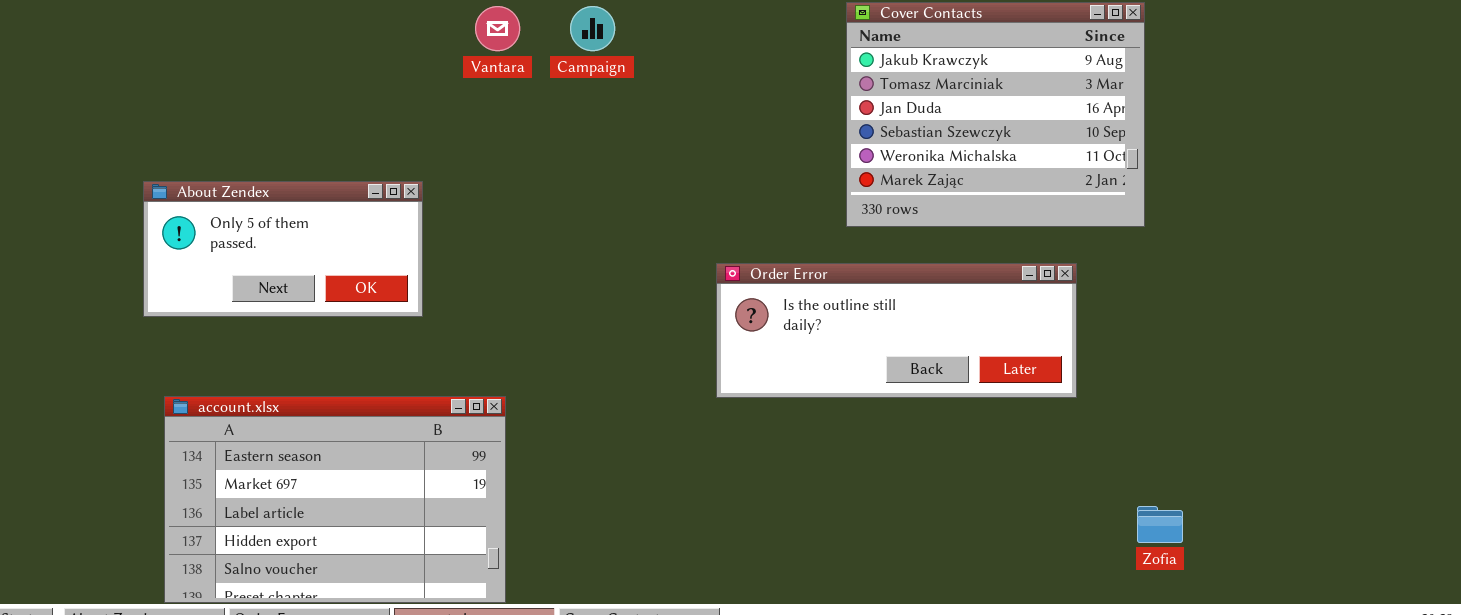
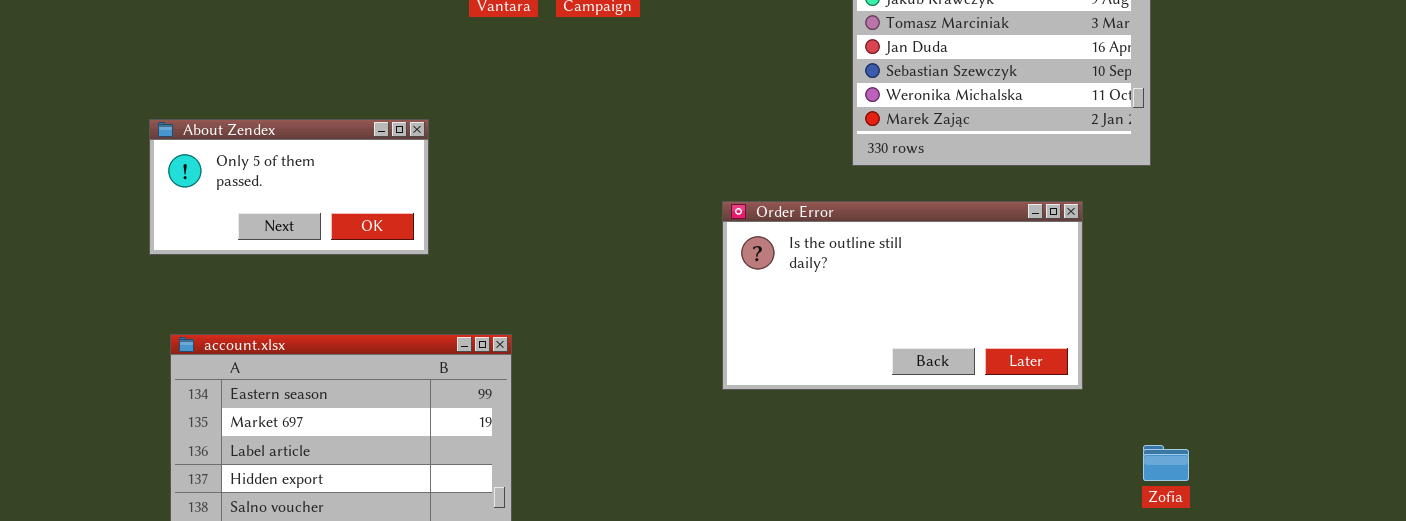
Order Error: [716,263,1077,398] -> [722,201,1083,390], resized

